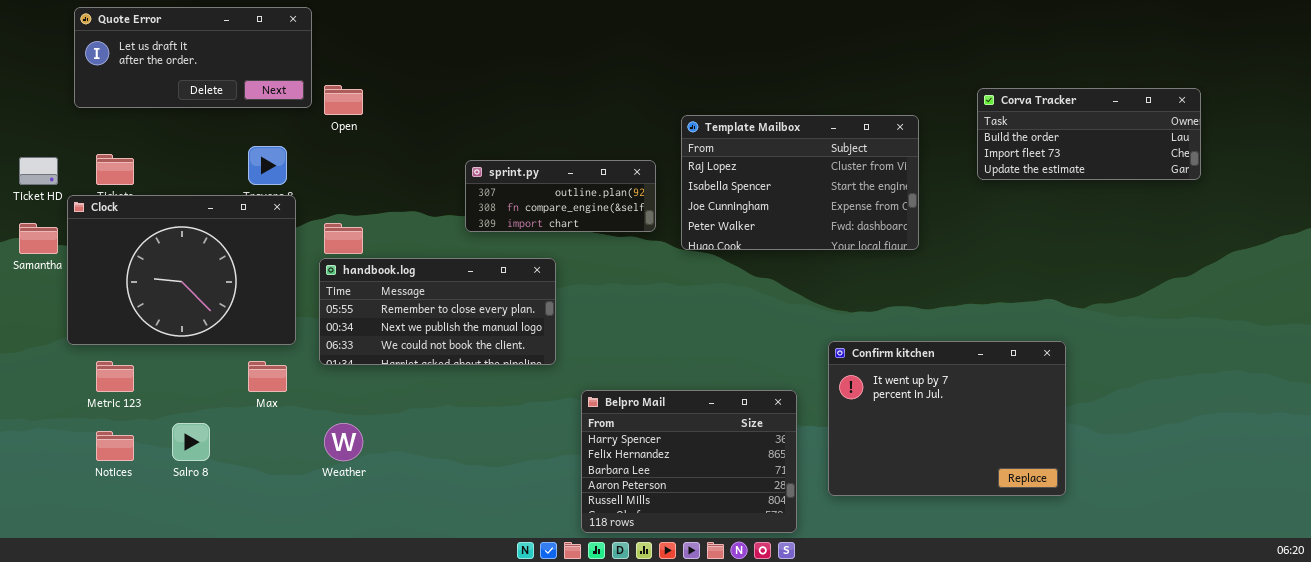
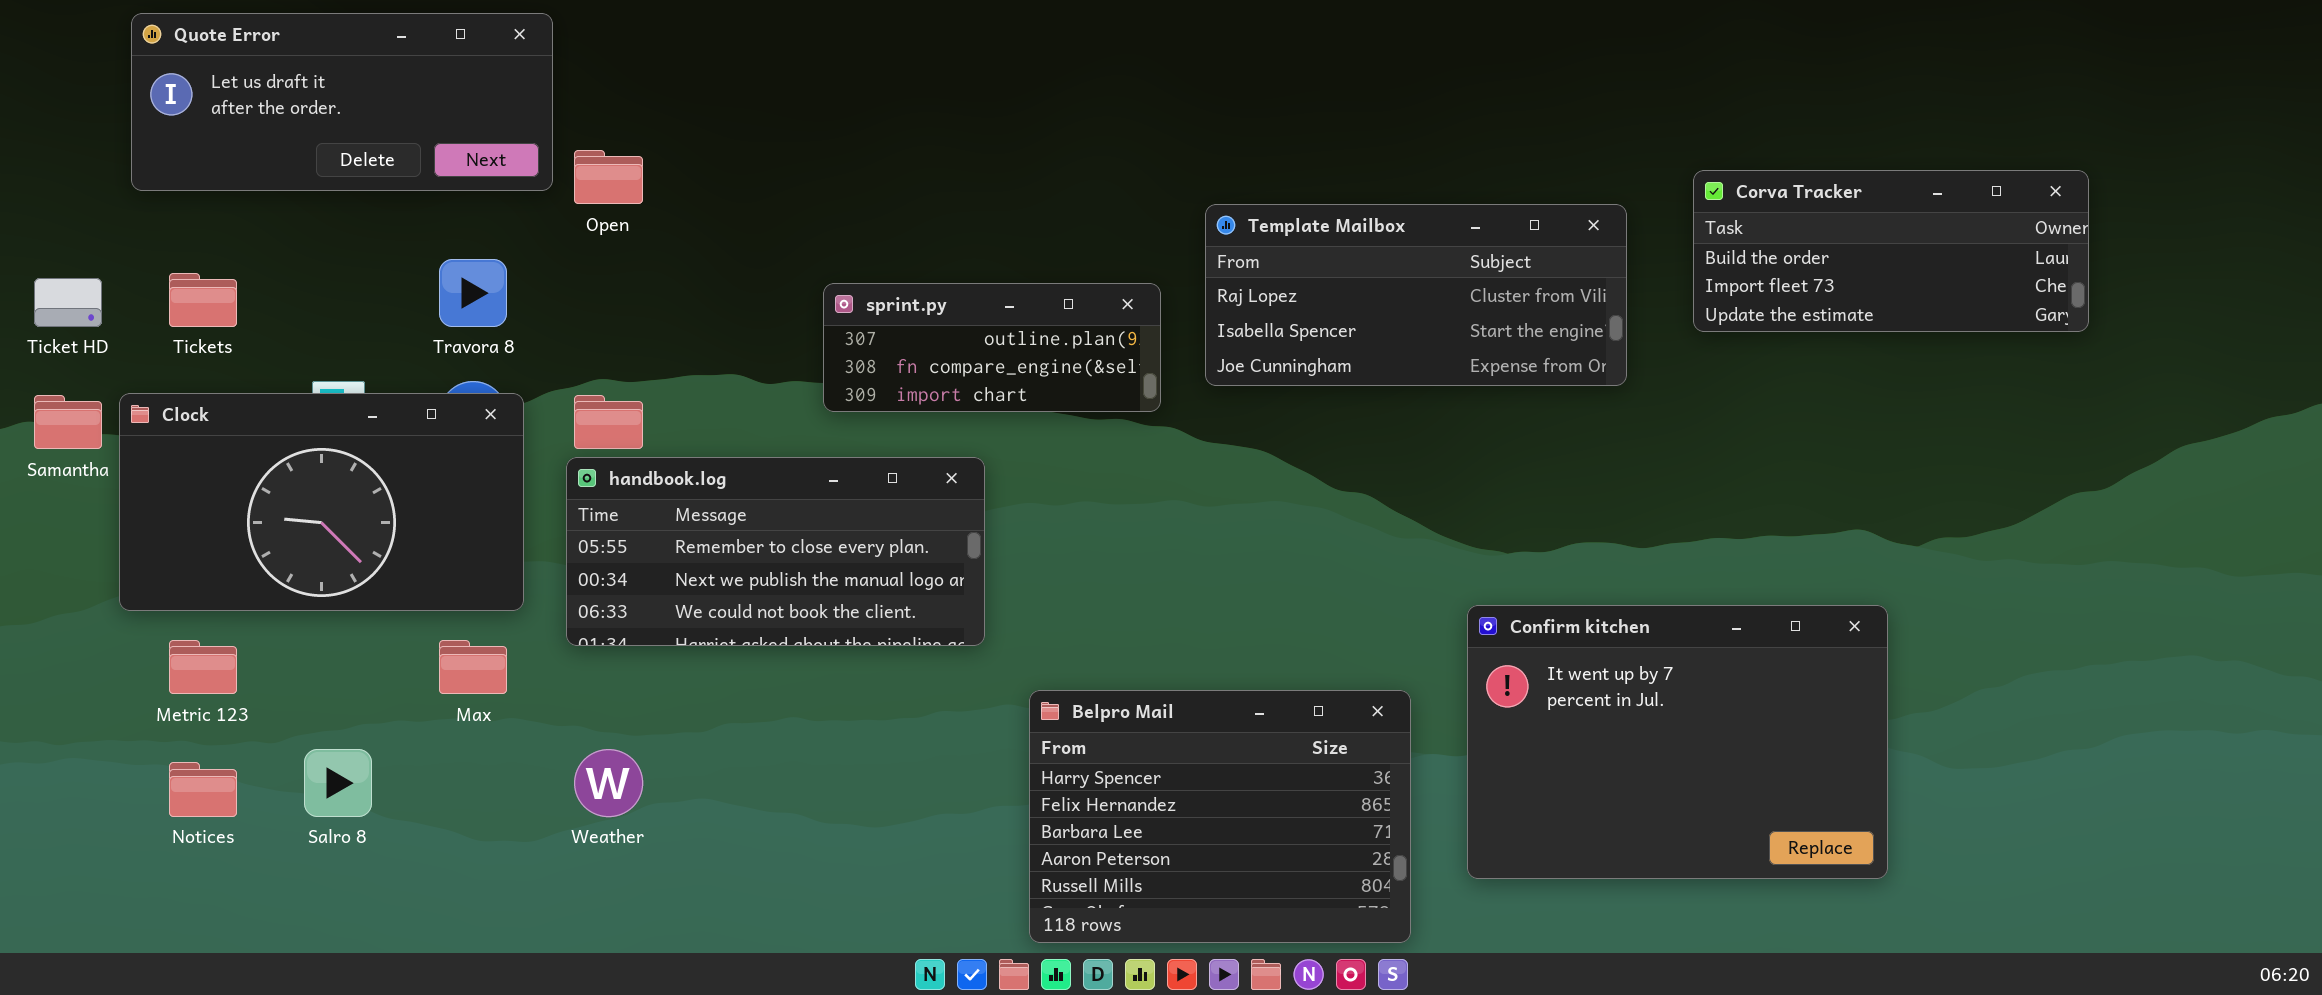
Corva Tracker: [977,88,1201,180] -> [1693,170,2089,332], moved
Template Mailbox: [681,115,919,250] -> [1205,204,1627,386], resized
Clock: [67,195,296,345] -> [119,393,524,611], resized

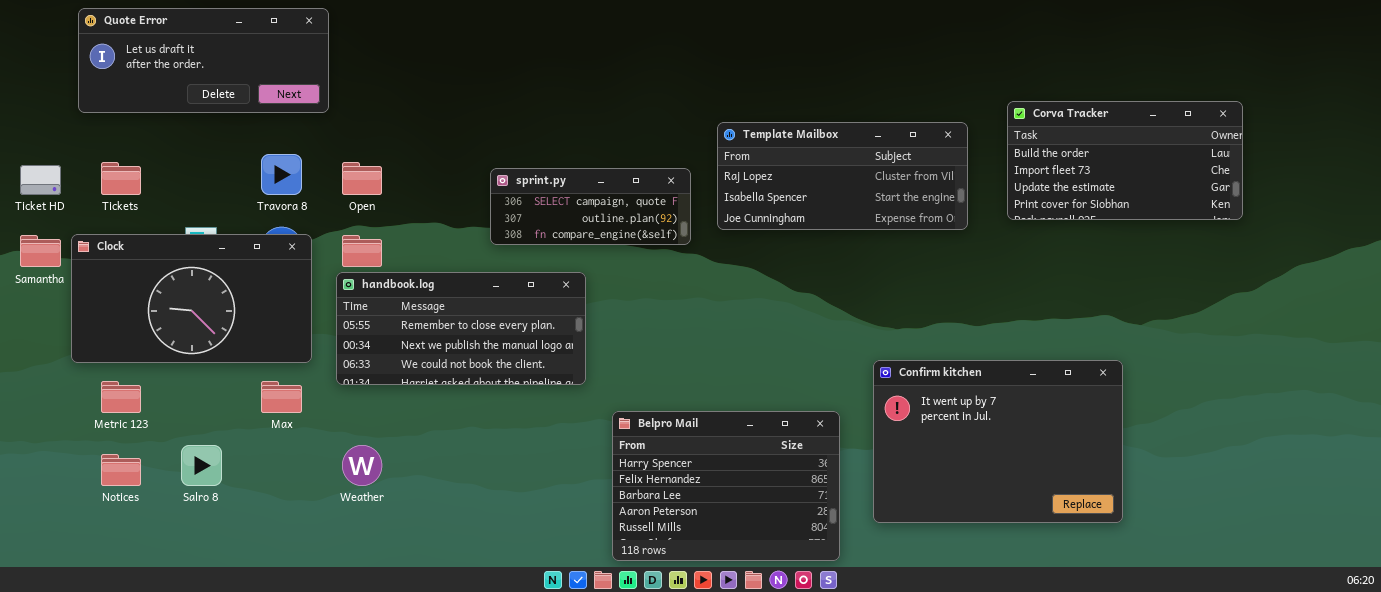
Open: [574,150,643,204] -> [342,162,382,195], moved
Corva Tracker: [1693,170,2089,332] -> [1007,101,1243,220], resized
sprint.py: [823,283,1161,412] -> [490,168,691,245], scrolled up 1 row

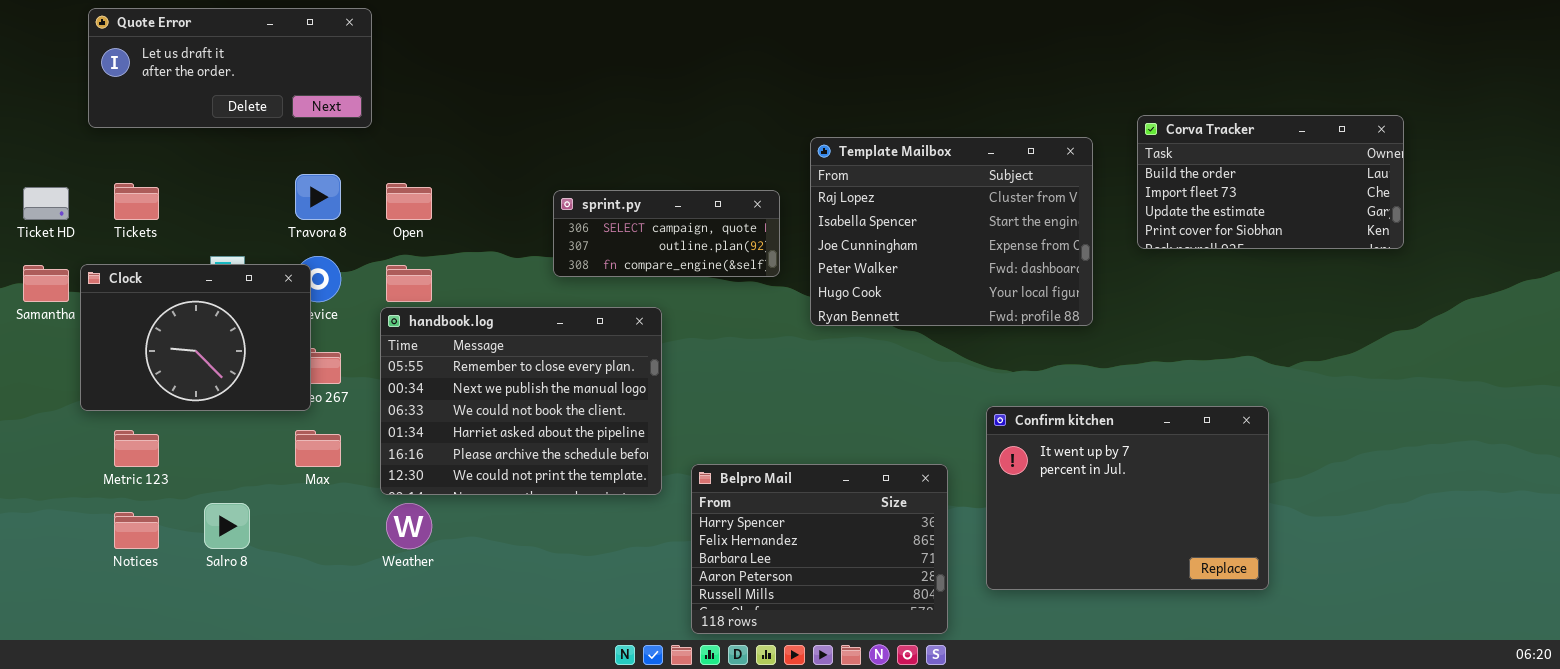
Template Mailbox: [717,122,968,230] -> [810,137,1093,326], resized
Clock: [71,234,312,363] -> [80,264,311,411], resized
handbook.log: [336,272,586,385] -> [380,307,662,495], resized

